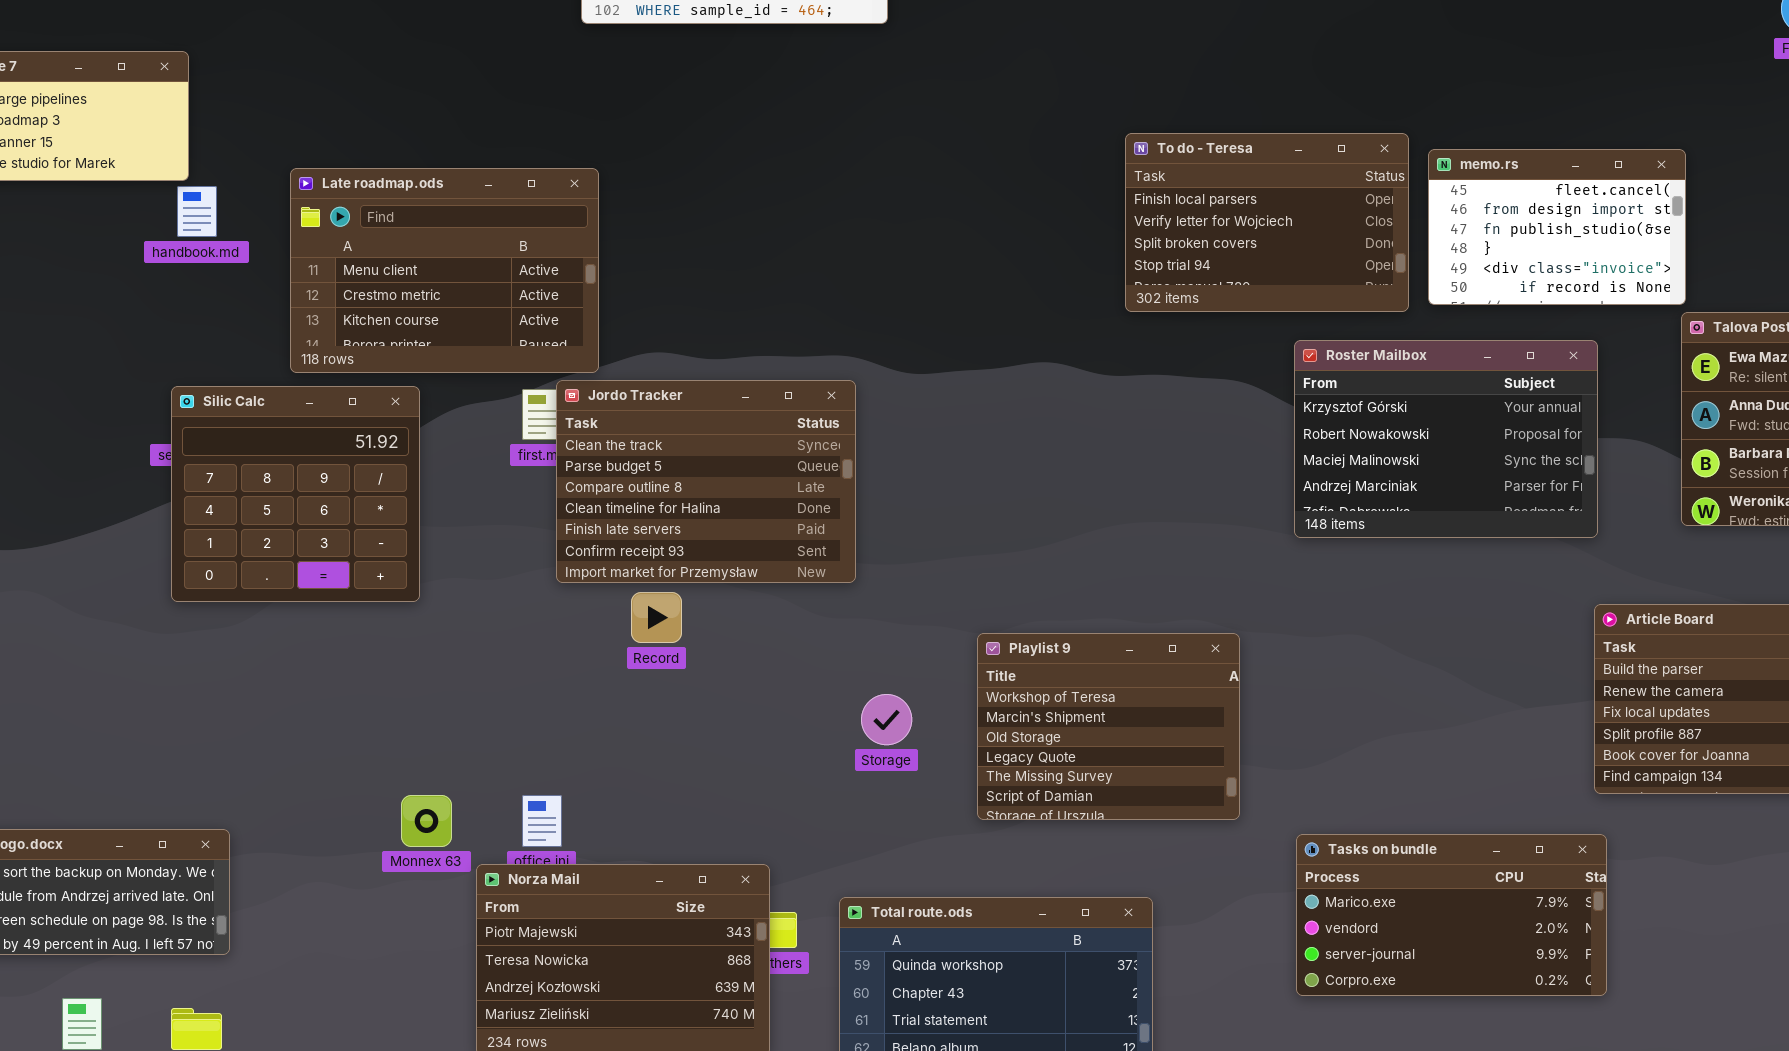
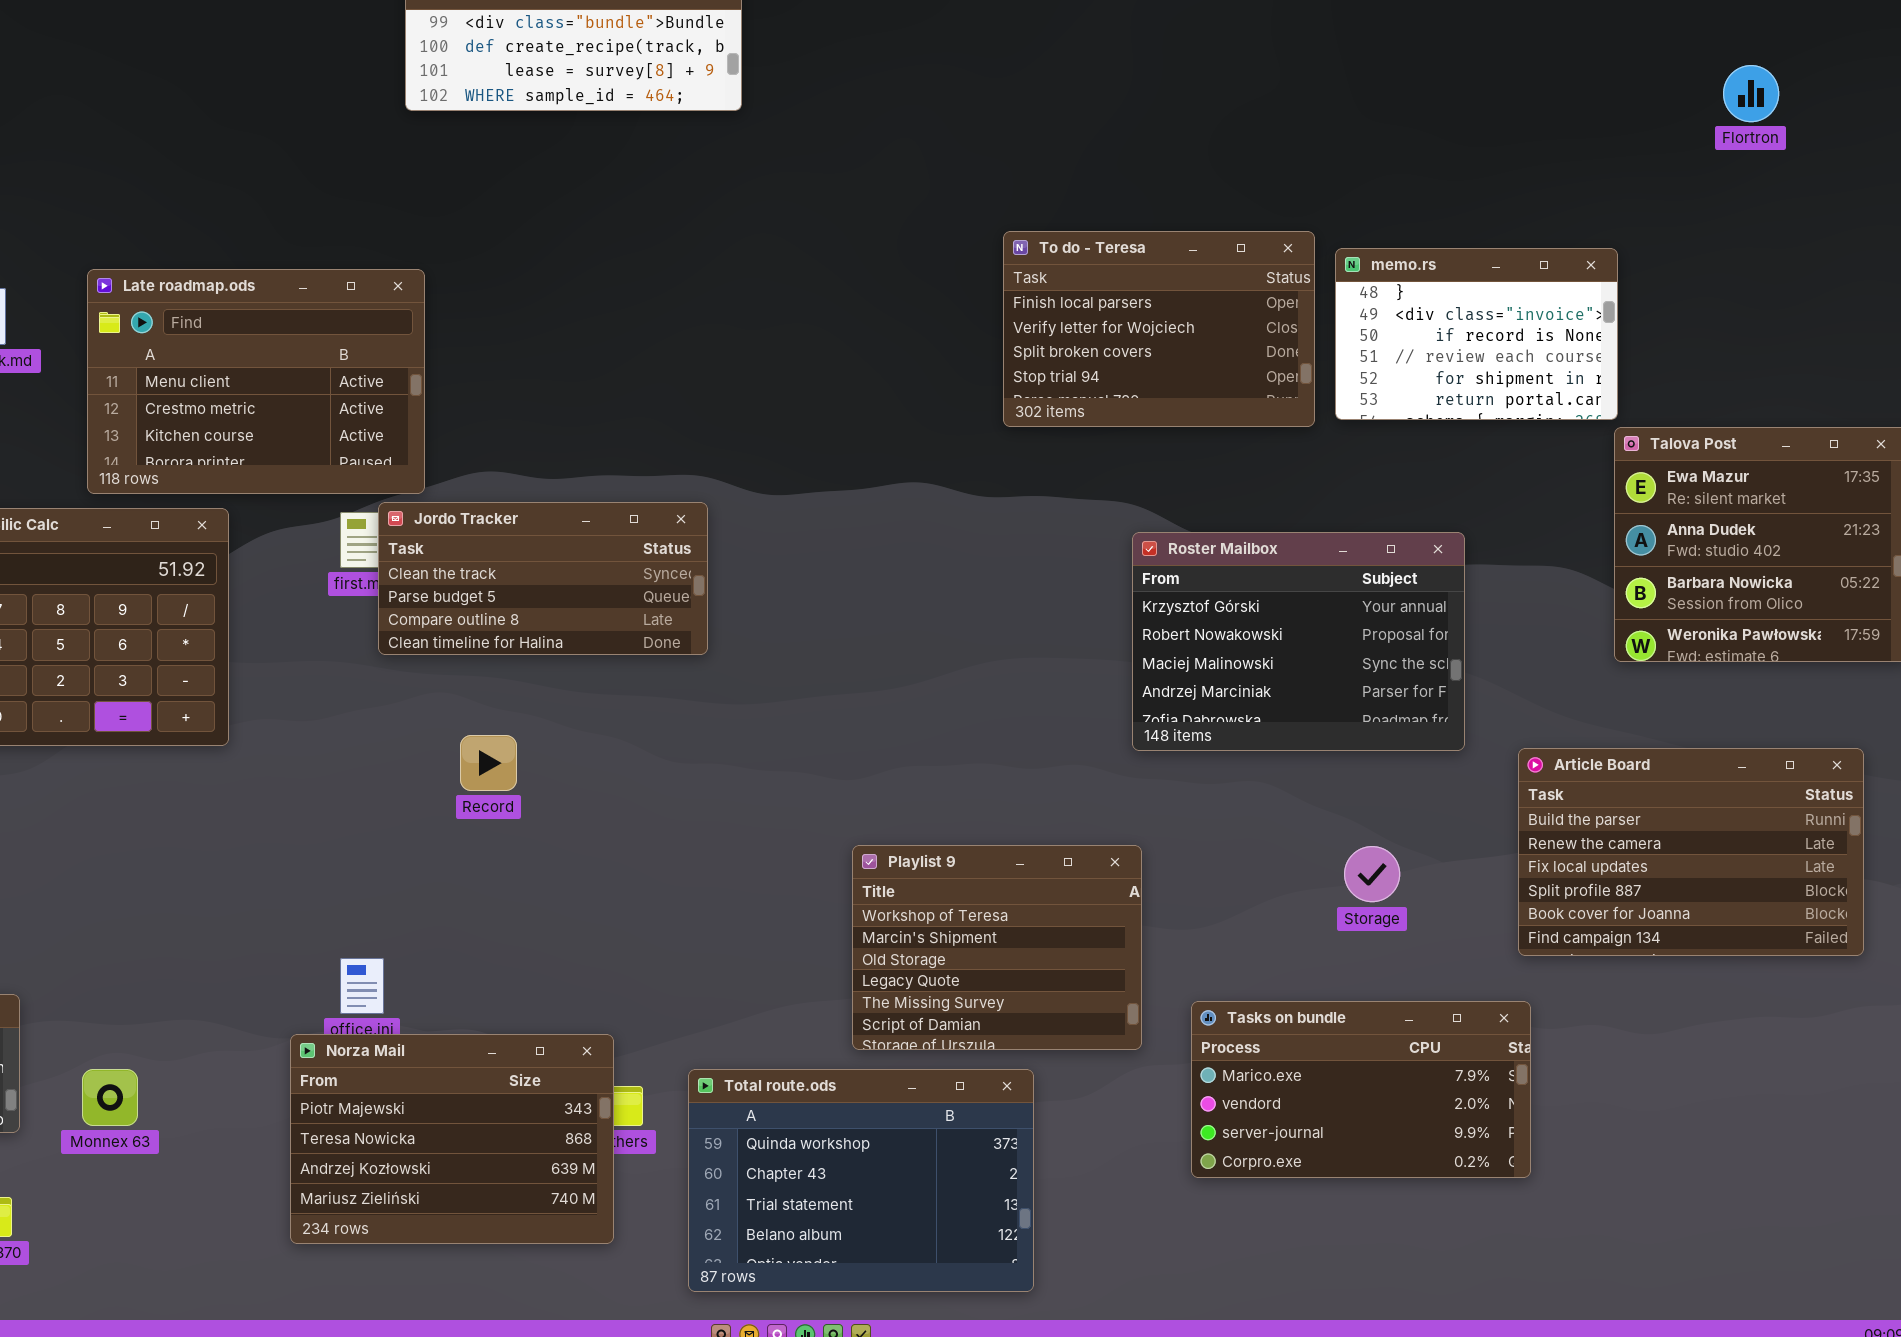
memo.rs: [1428,149,1686,305] -> [1335,248,1618,420], scrolled down 3 rows
Roster Mailbox: [1294,340,1598,538] -> [1132,532,1465,751], moved
Jordo Tracker: [556,380,856,583] -> [378,502,708,655], resized
Playlist 9: [977,633,1240,820] -> [852,845,1142,1050], moved
Storage: [861,694,912,745] -> [1344,846,1400,902], moved
Monnex 63: [401,795,452,847] -> [82,1069,138,1126], moved

